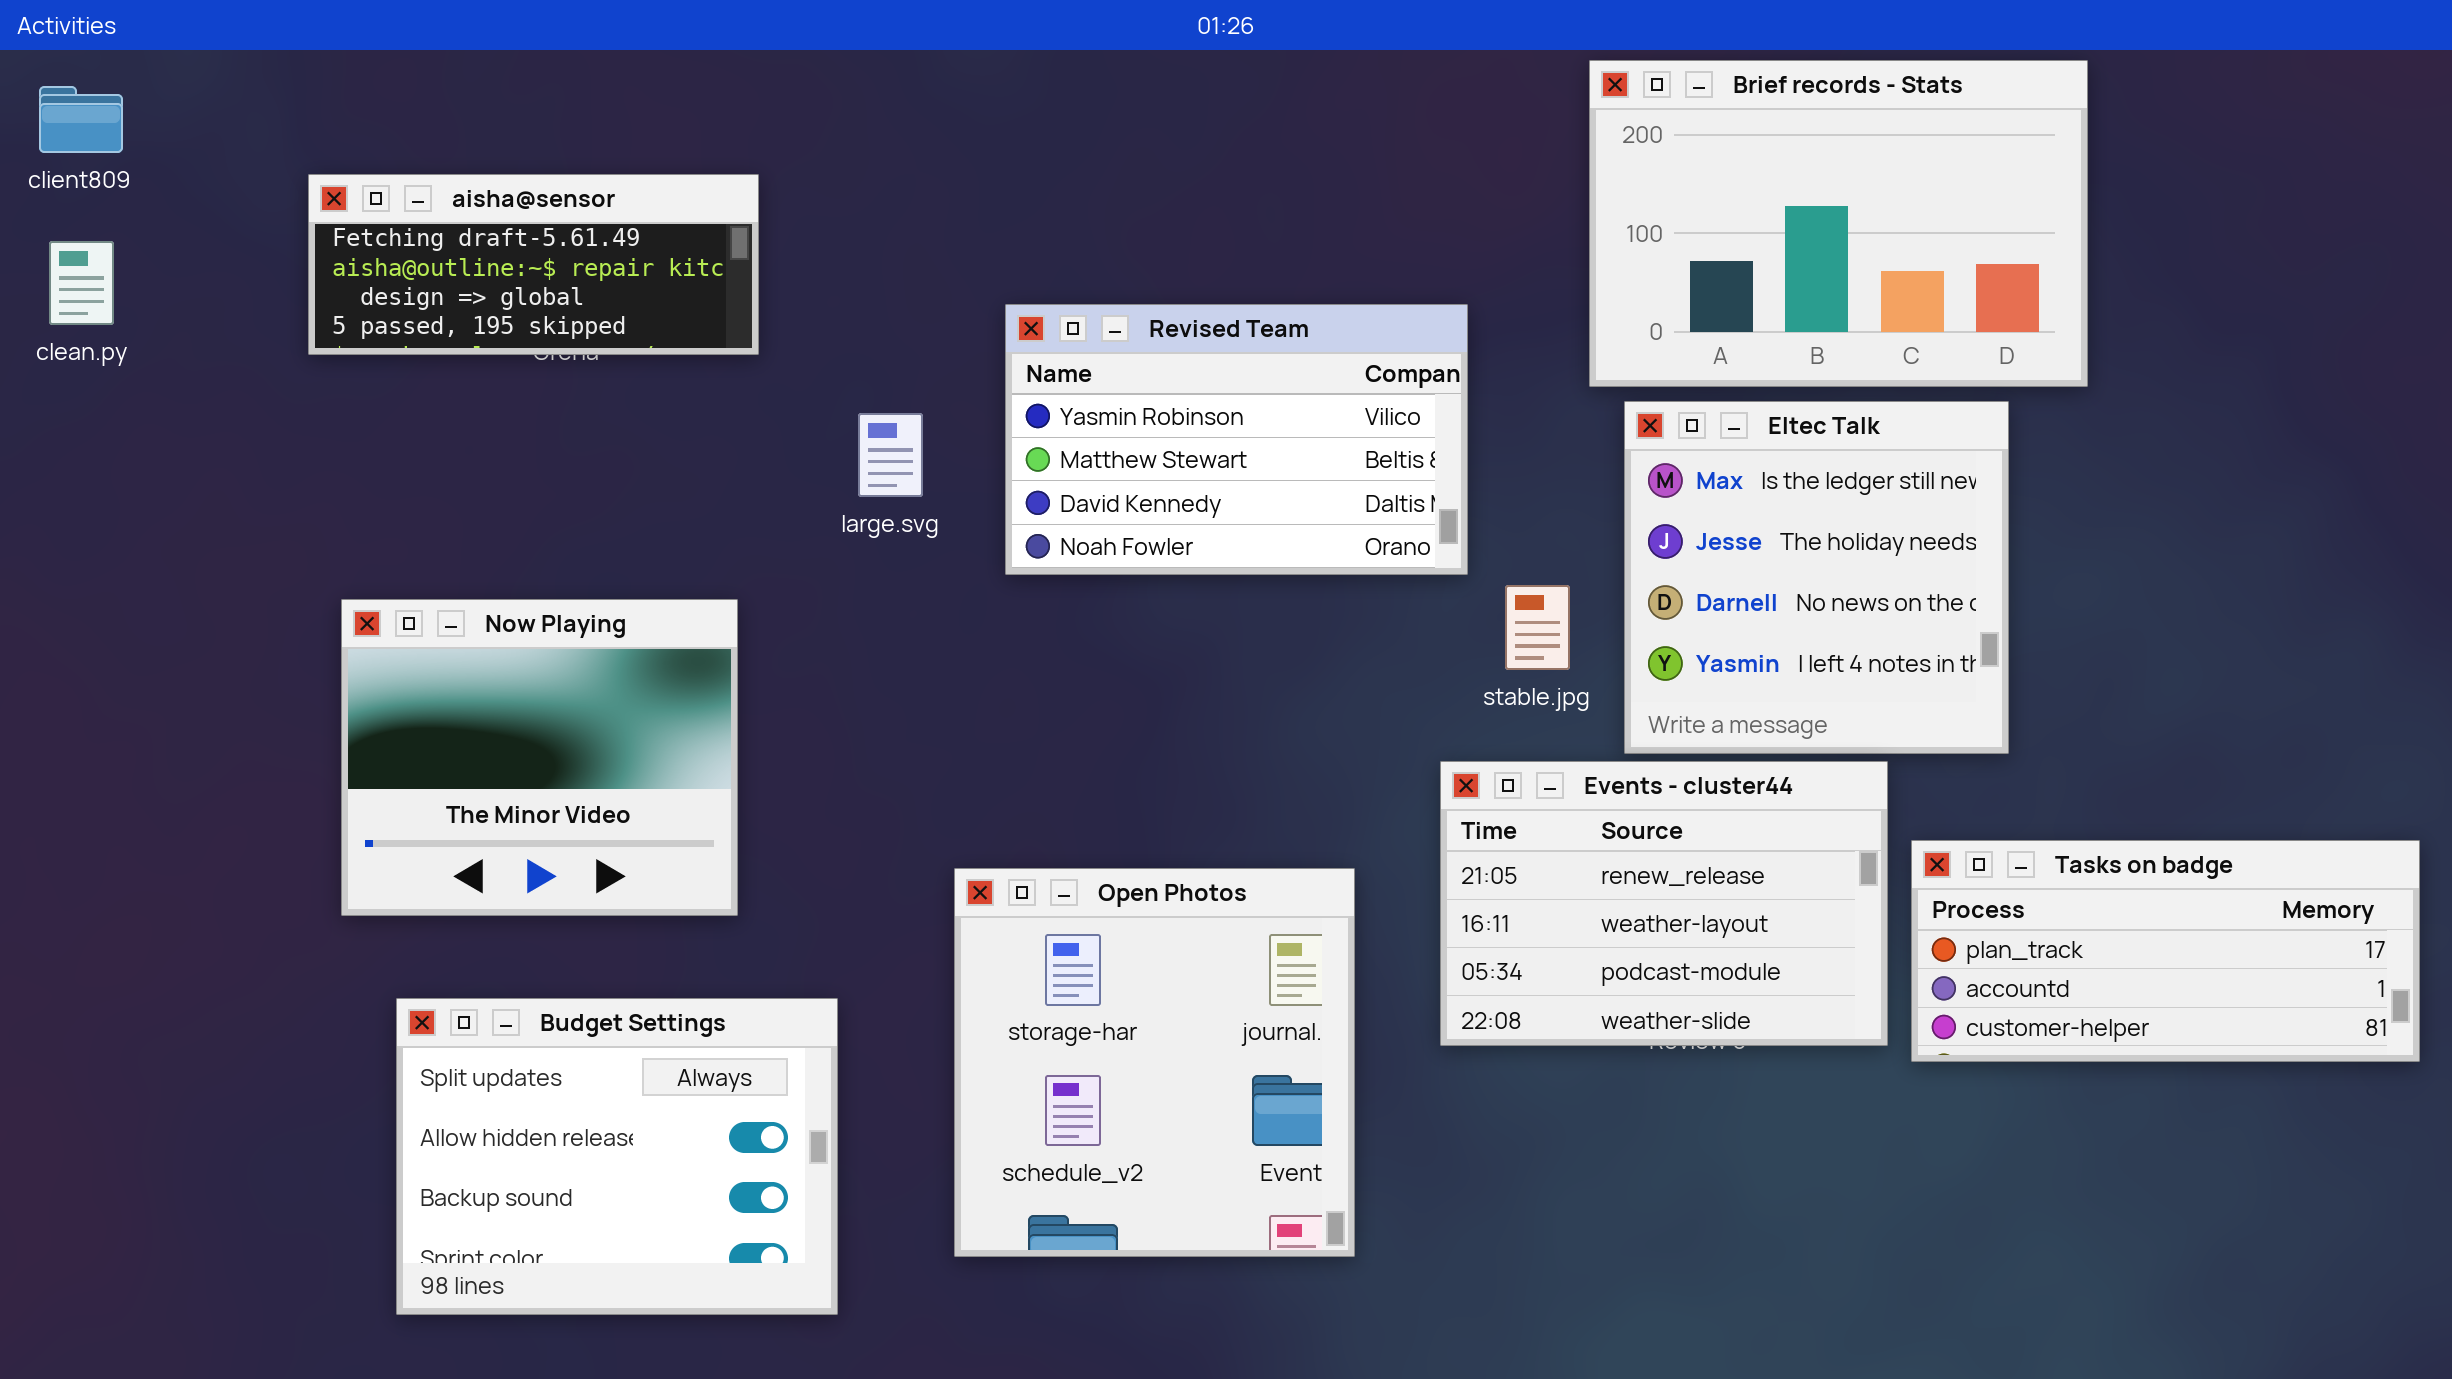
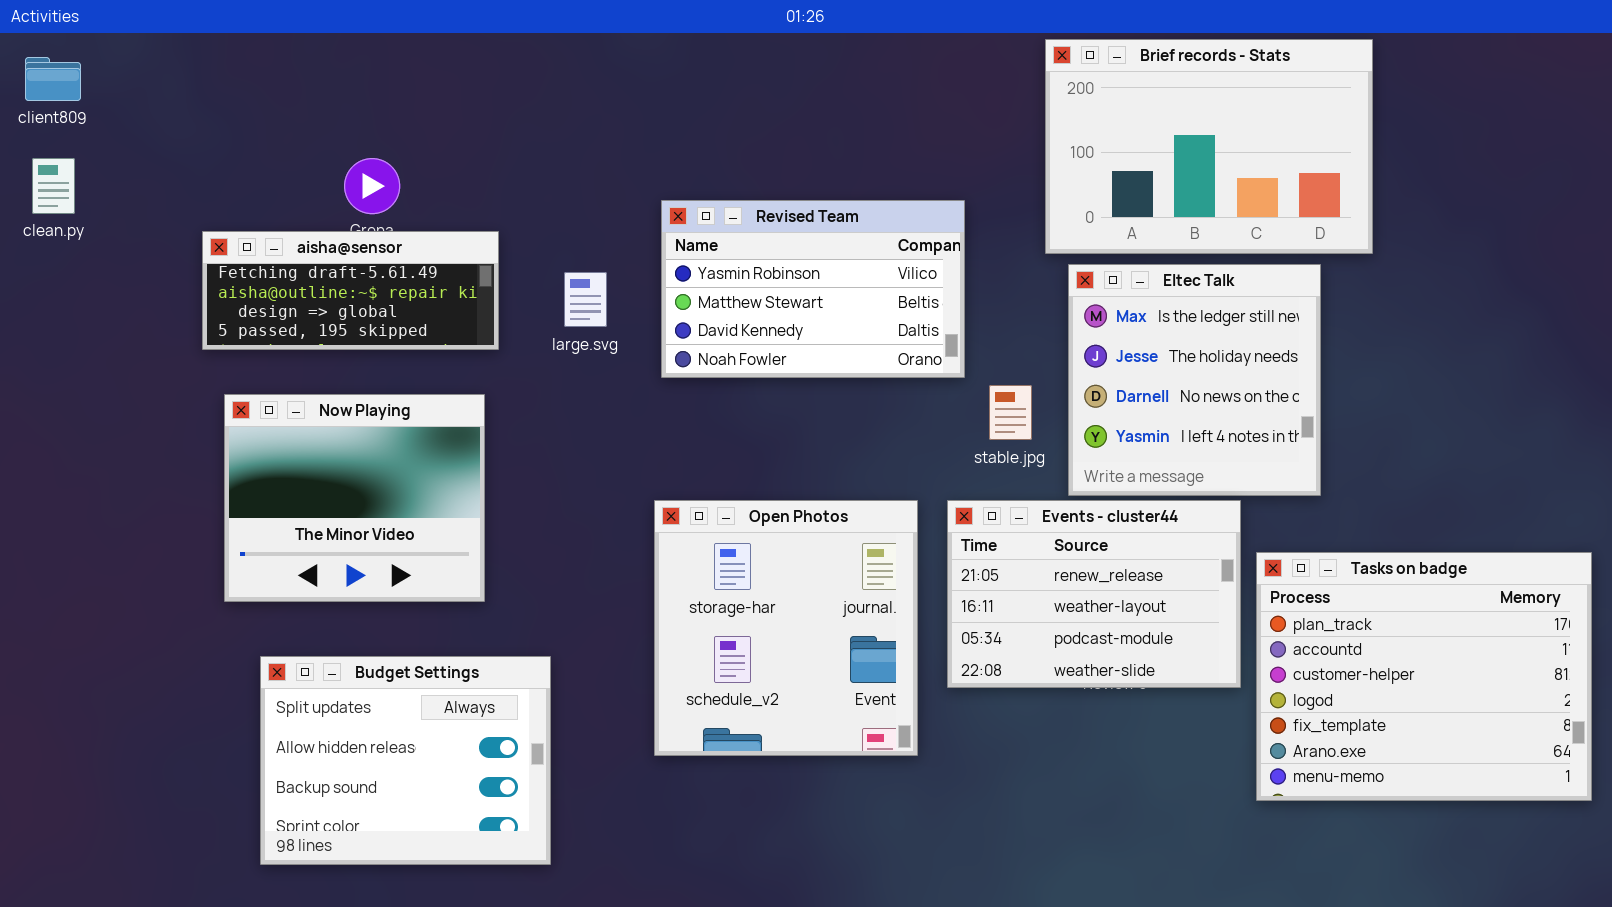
aisha@sensor: [308,174,759,355] -> [202,231,499,350], moved
Tasks on badge: [1911,840,2420,1062] -> [1256,552,1592,801], resized
Open Photos: [954,868,1355,1257] -> [654,500,918,756], moved

